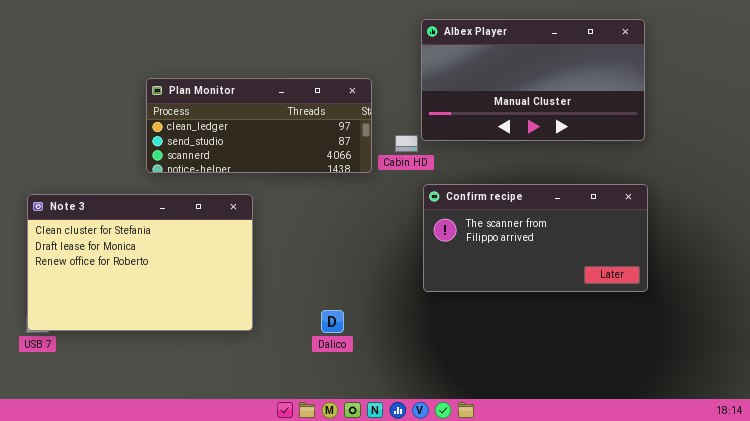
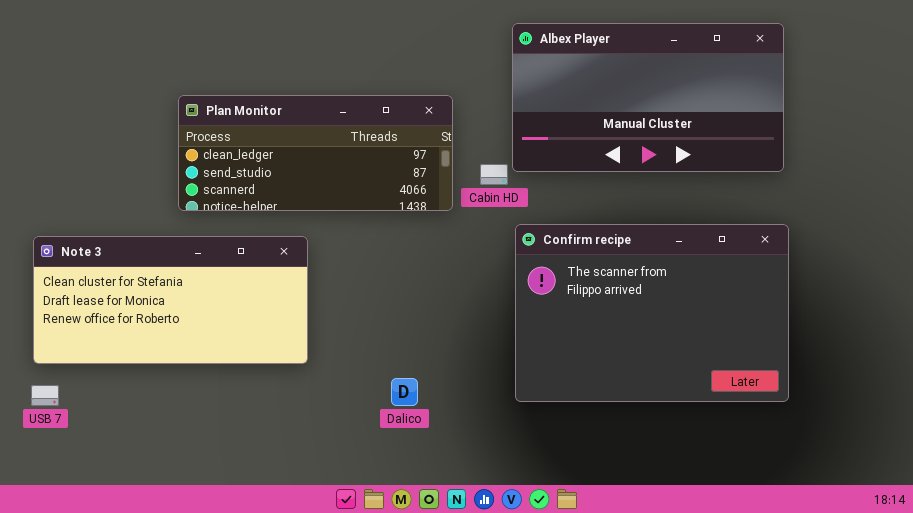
Confirm recipe: [423,184,648,292] -> [515,224,789,402], resized
Note 3: [27,194,253,331] -> [33,236,308,364], resized

